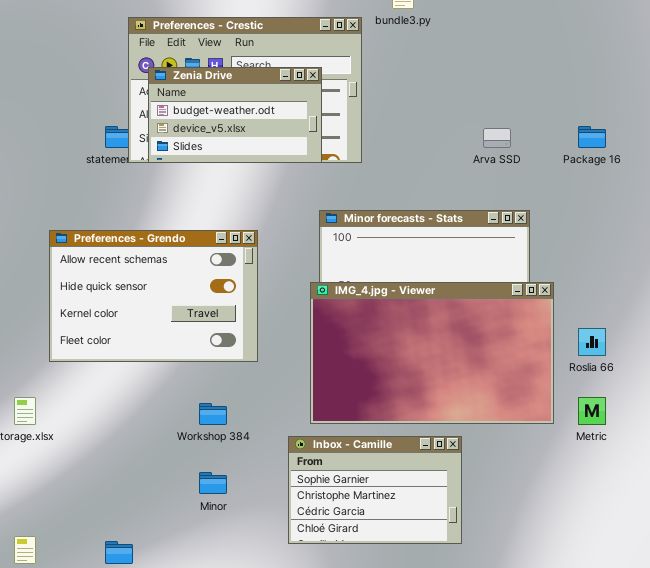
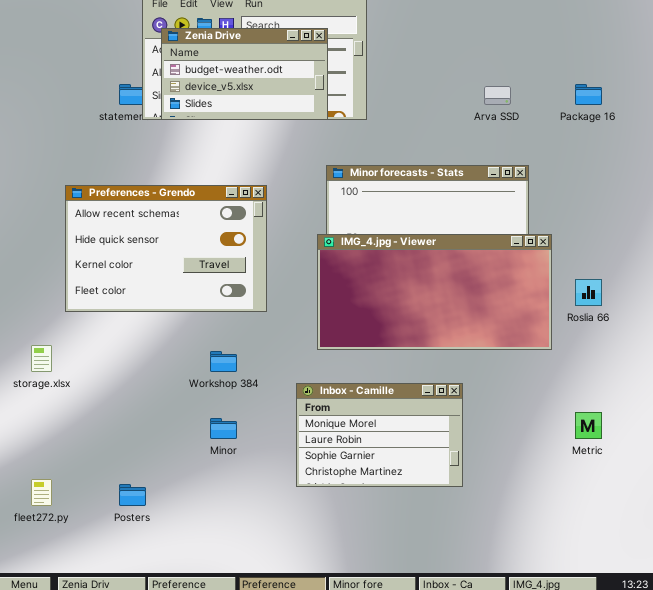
IMG_4.jpg - Viewer: [310,282,554,424] -> [317,234,552,350], resized
Metric: [578,397,606,425] -> [575,412,602,439], moved
Inbox - Camille: [288,436,462,544] -> [296,383,463,487], scrolled up 2 rows

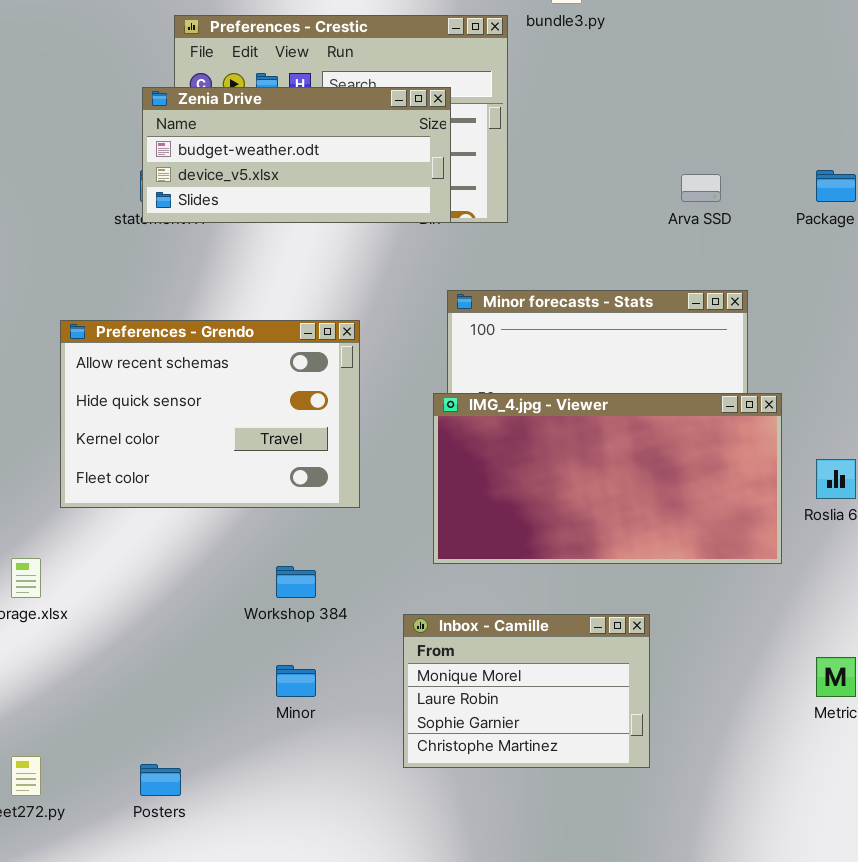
Zenia Drive: [161,28,328,120] -> [142,87,451,223], resized

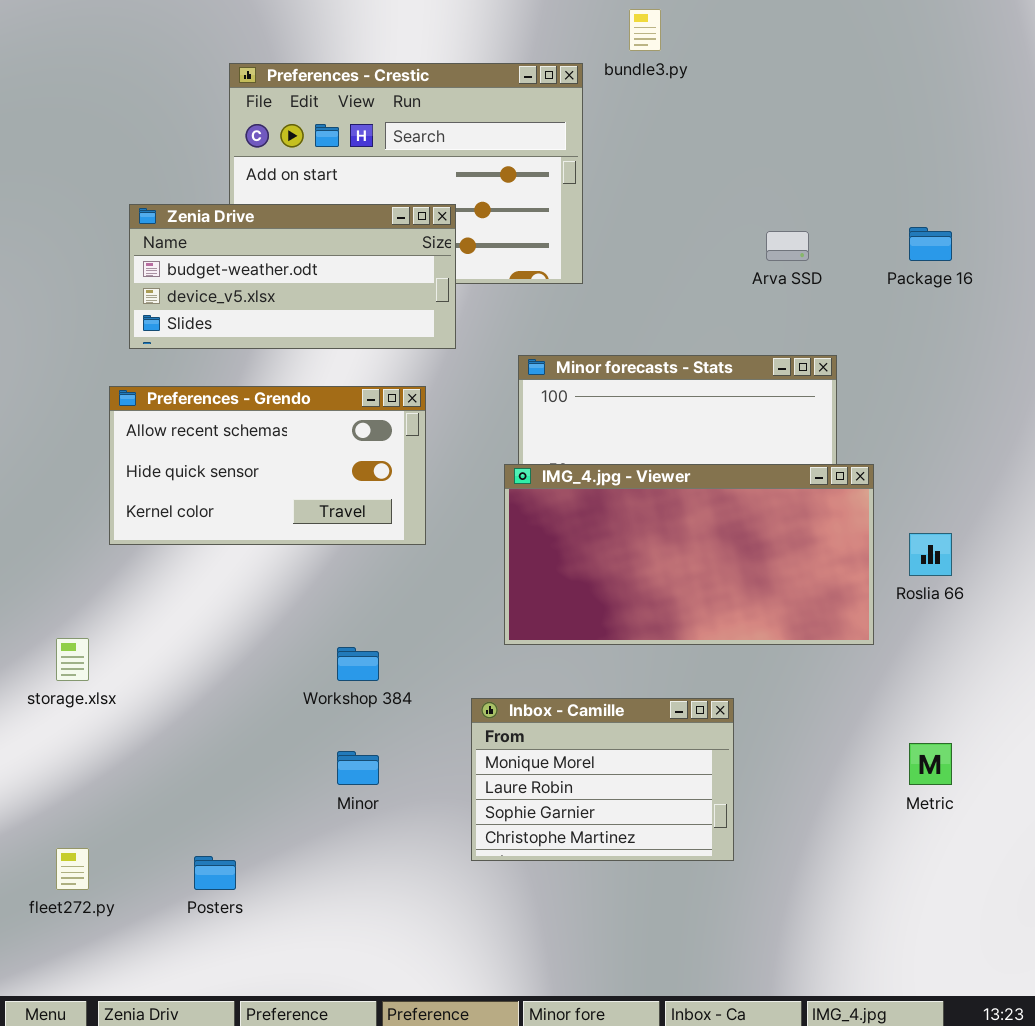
Zenia Drive: [142,87,451,223] -> [129,204,456,349], moved
Preferences - Grendo: [60,320,360,508] -> [109,386,426,545], resized

